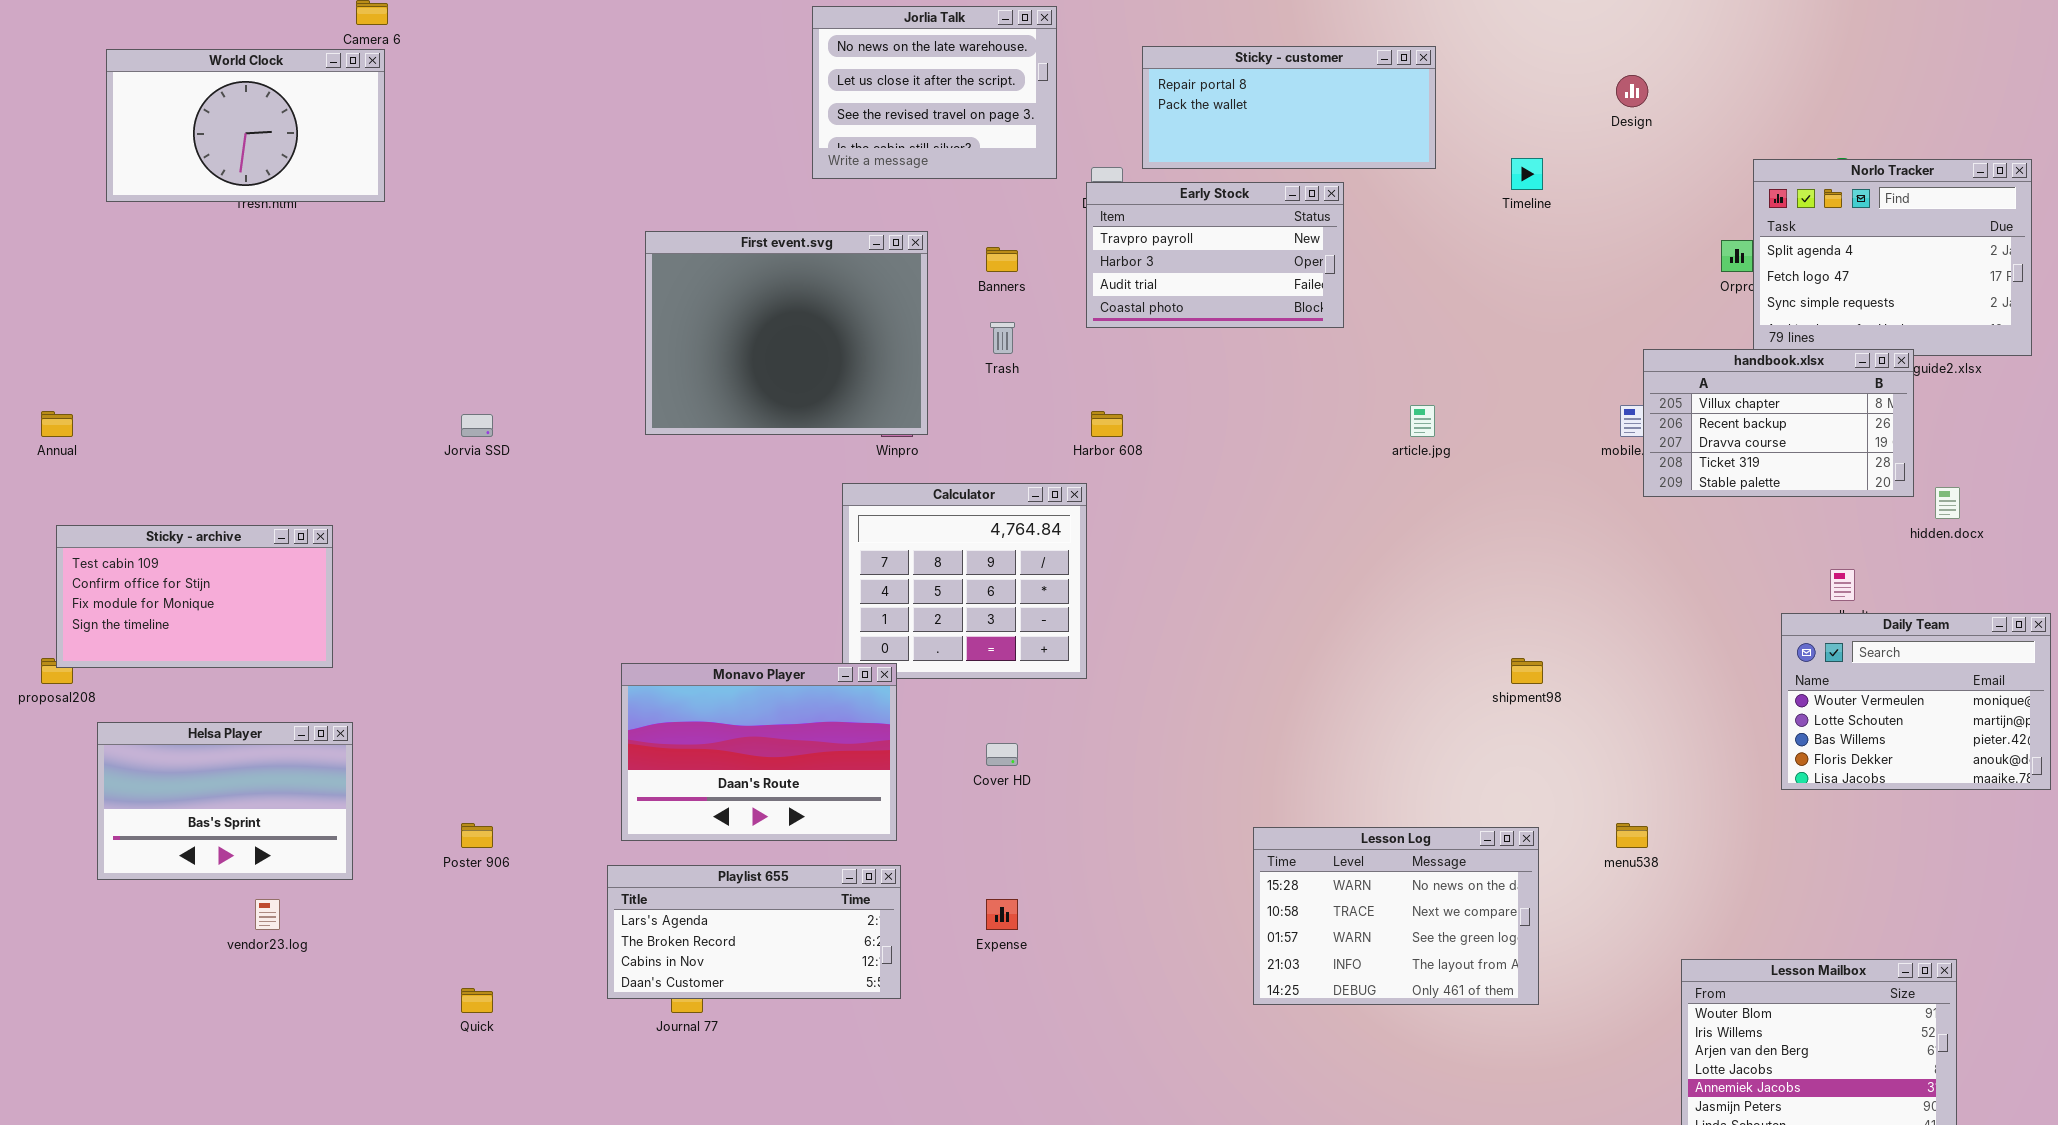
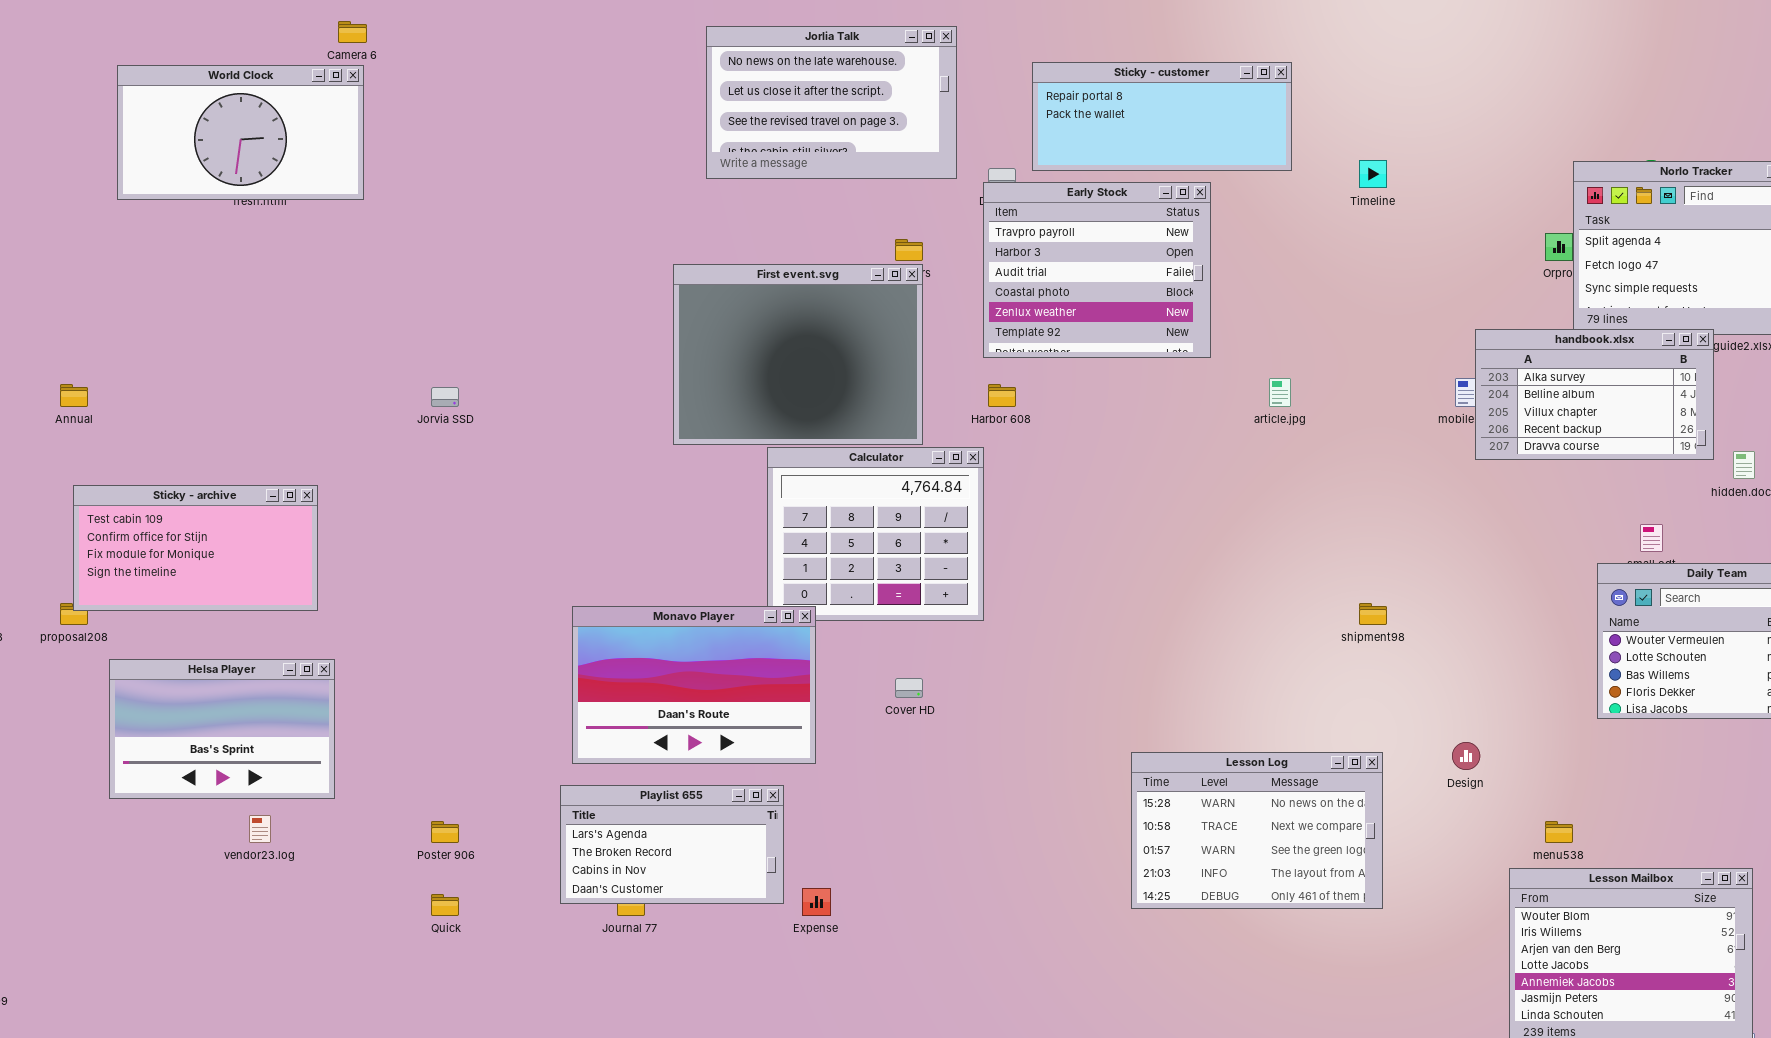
Jorlia Talk: [812,6,1057,179] -> [706,26,957,179], resized
Design: [1616,75,1648,107] -> [1452,742,1480,770], moved
Early Stock: [1086,182,1344,328] -> [983,182,1211,358], resized
First event.svg: [645,231,928,435] -> [673,264,923,445], moved
handbook.xlsx: [1643,349,1914,497] -> [1475,329,1714,460], scrolled up 2 rows
Poster 906: [461,823,493,848] -> [431,821,459,843], moved
menu538: [1616,823,1648,848] -> [1545,821,1573,843], moved
Playlist 655: [607,865,901,999] -> [560,785,784,904], resized
Expense: [986,899,1018,930] -> [802,888,831,916], moved

